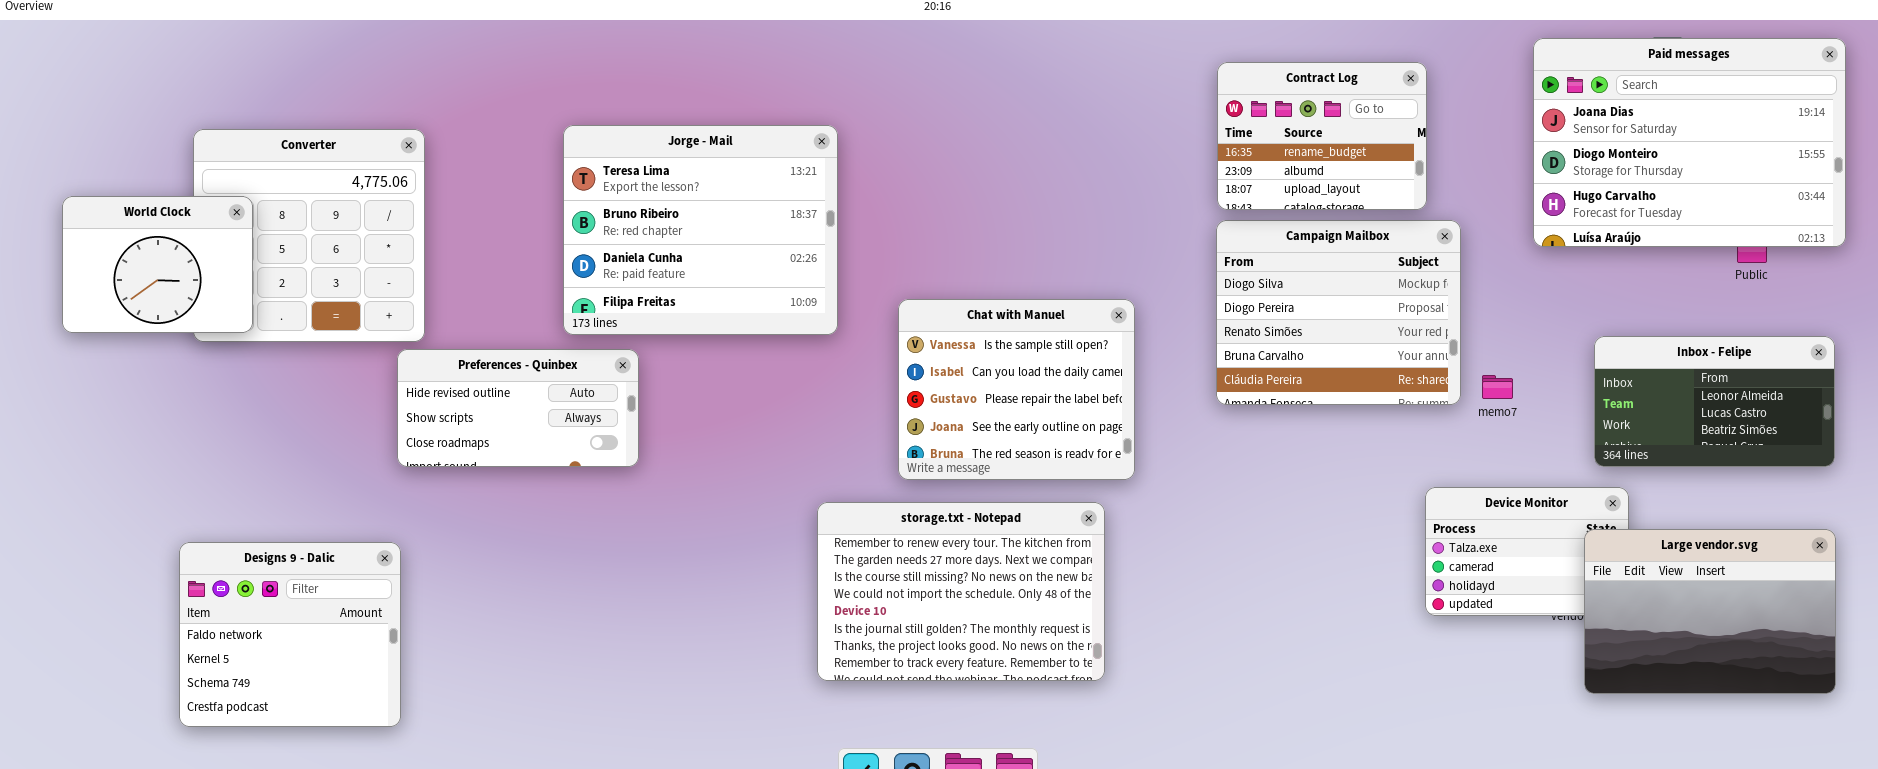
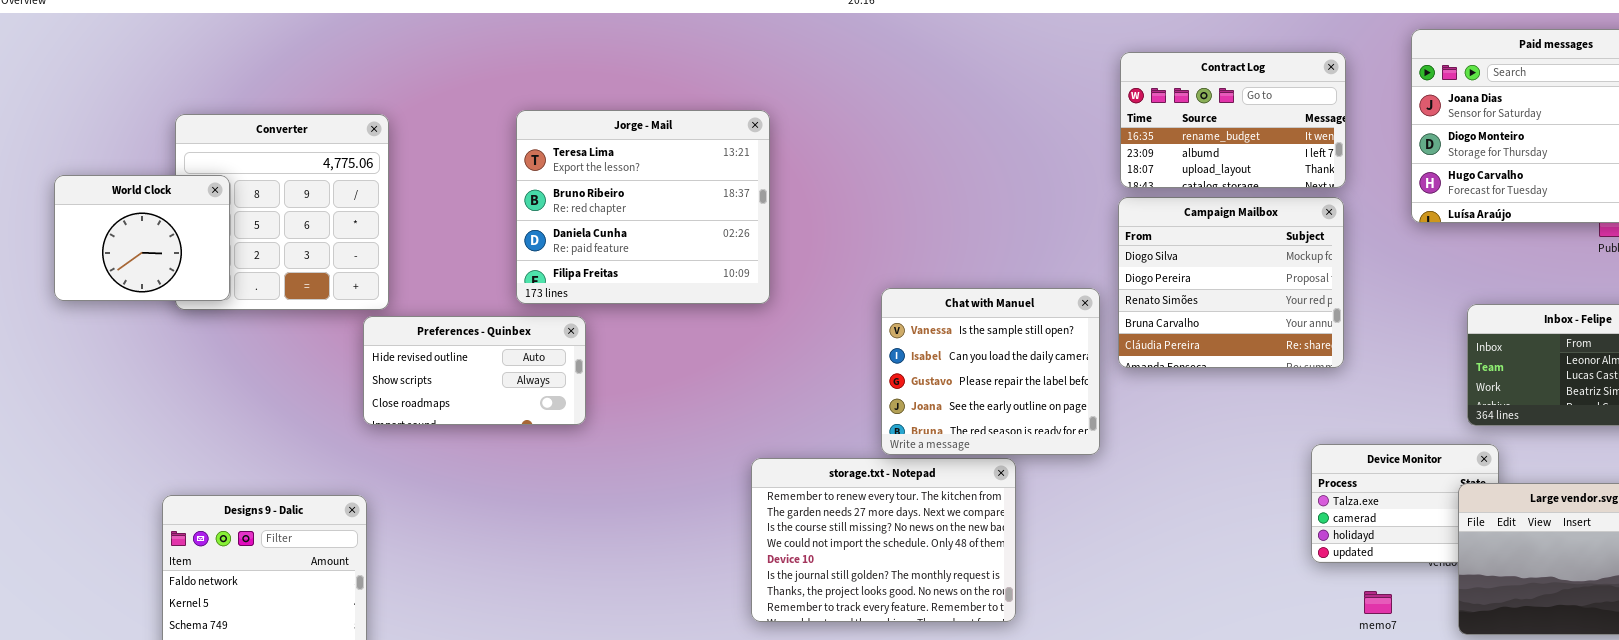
Contract Log: [1217,62,1427,210] -> [1120,52,1346,188], resized
Chat with Manuel: [898,299,1135,480] -> [881,288,1100,455], moved
memo7: [1482,375,1513,399] -> [1364,591,1392,614], moved

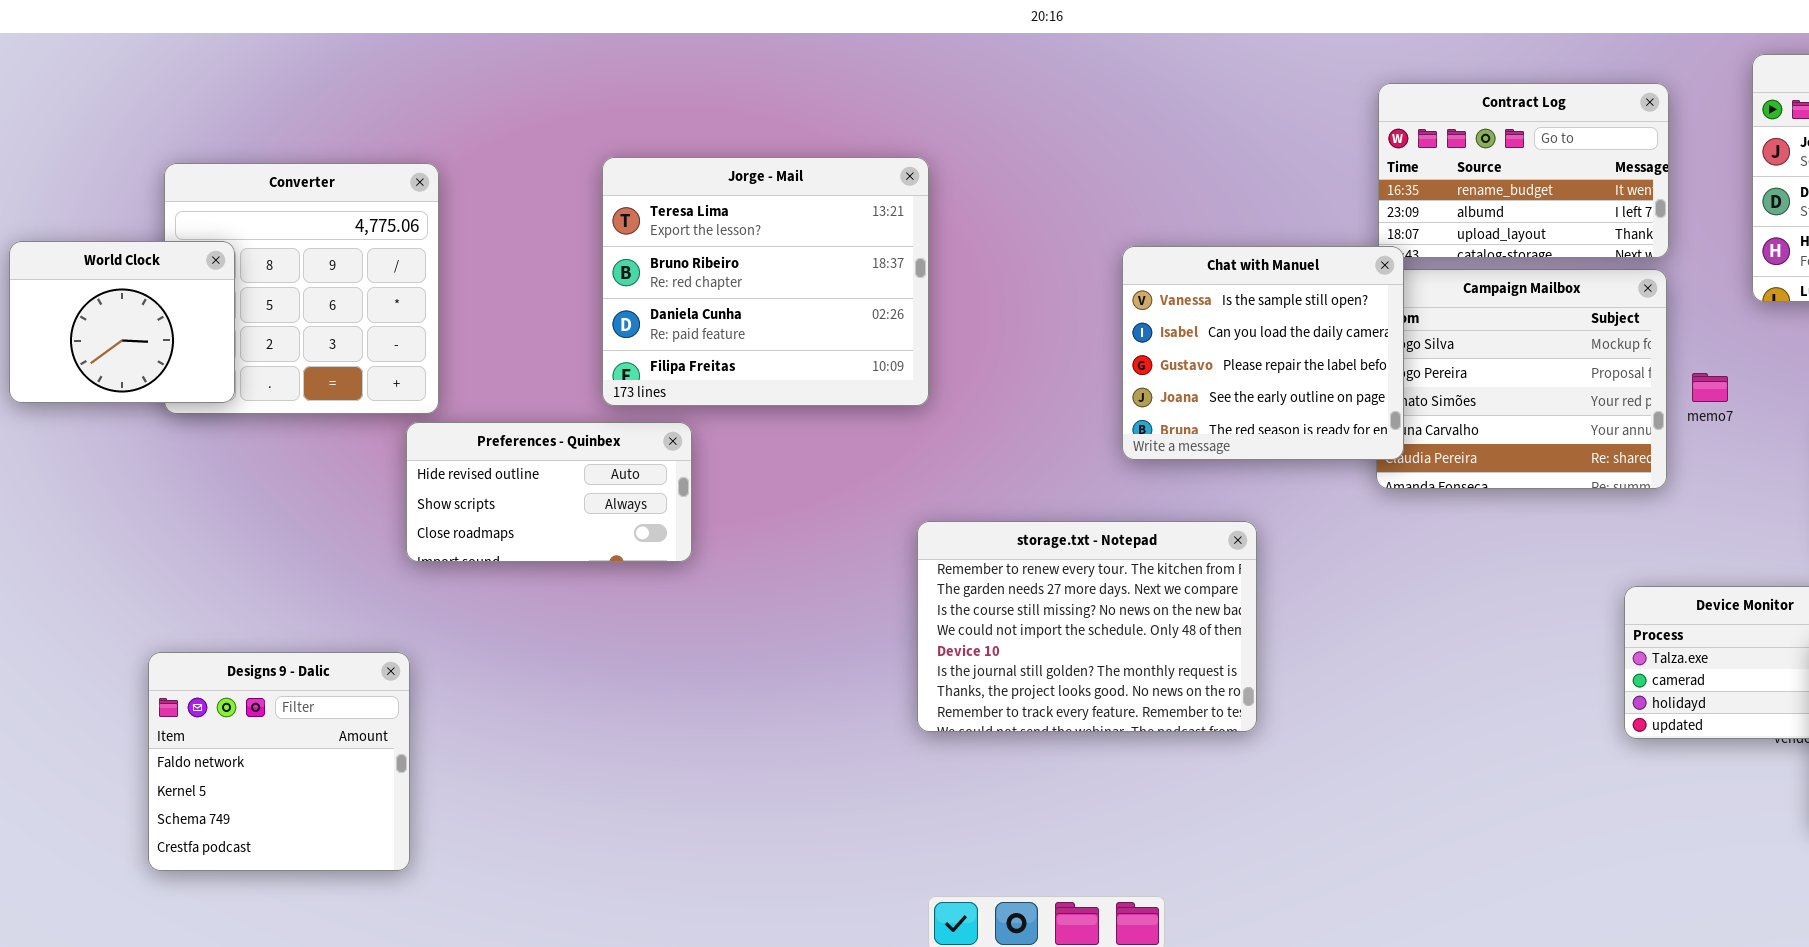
Chat with Manuel: [881,288,1100,455] -> [1122,246,1404,460], moved
storage.txt - Notepad: [751,458,1016,622] -> [917,521,1257,732], moved
memo7: [1364,591,1392,614] -> [1692,373,1728,402], moved

